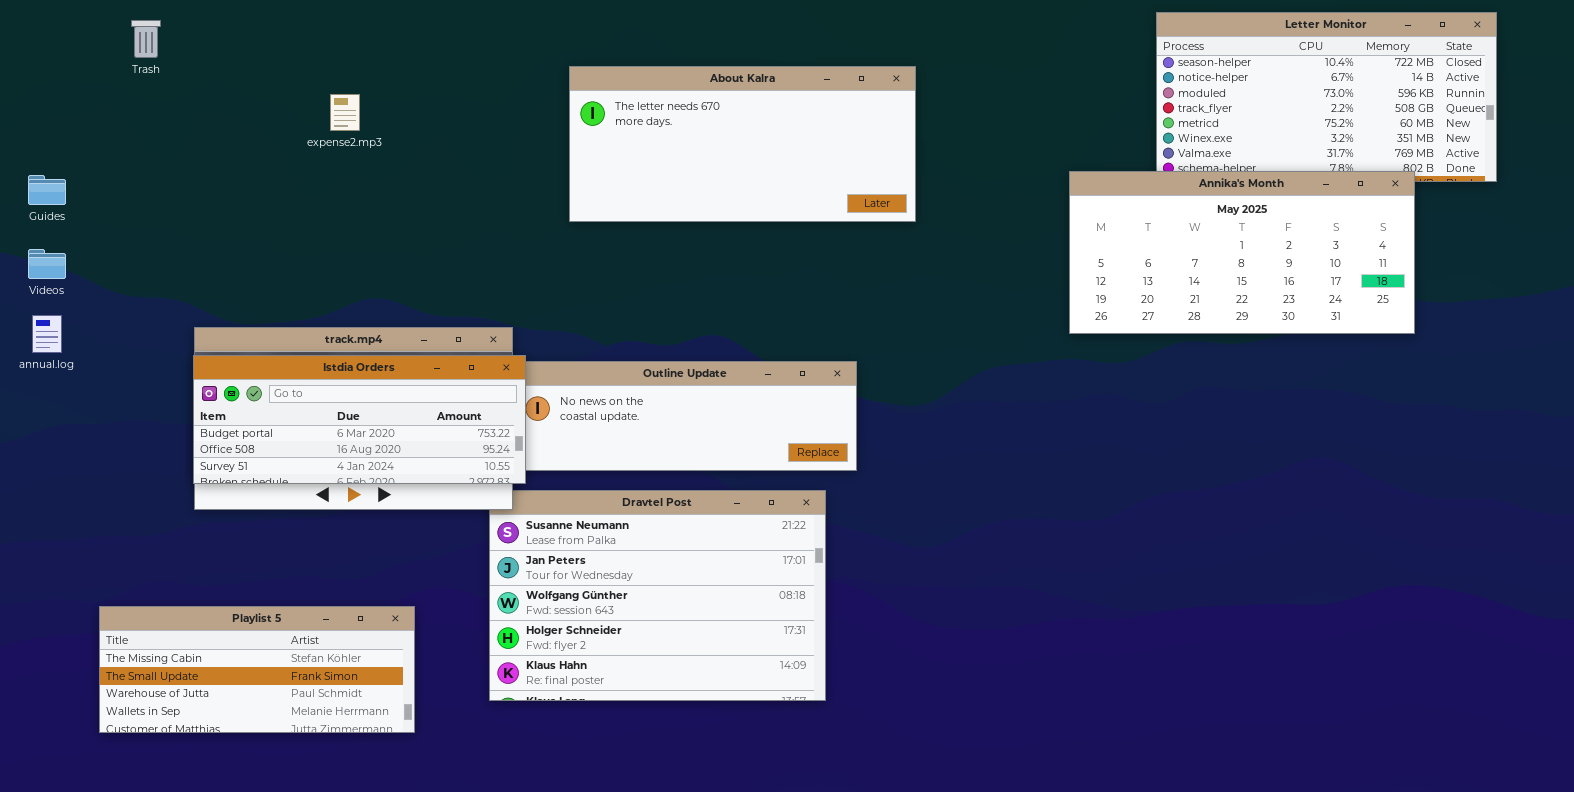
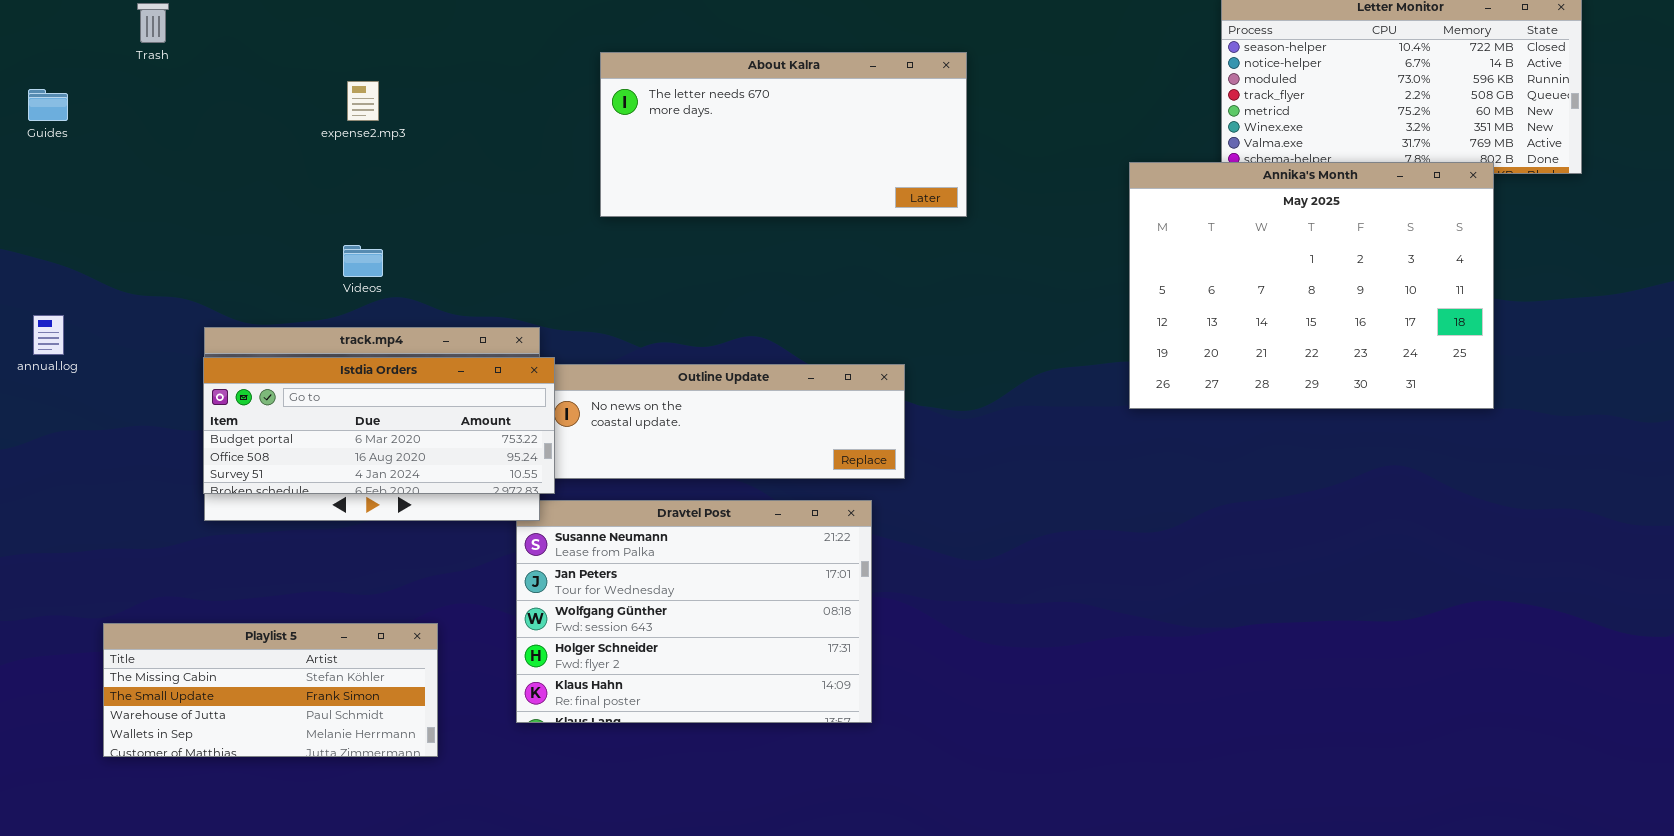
Annika's Month: [1069,171,1415,334] -> [1129,162,1494,409], resized
Guides: [28,175,66,205] -> [28,89,68,121], moved
Videos: [28,249,66,279] -> [343,245,383,277], moved

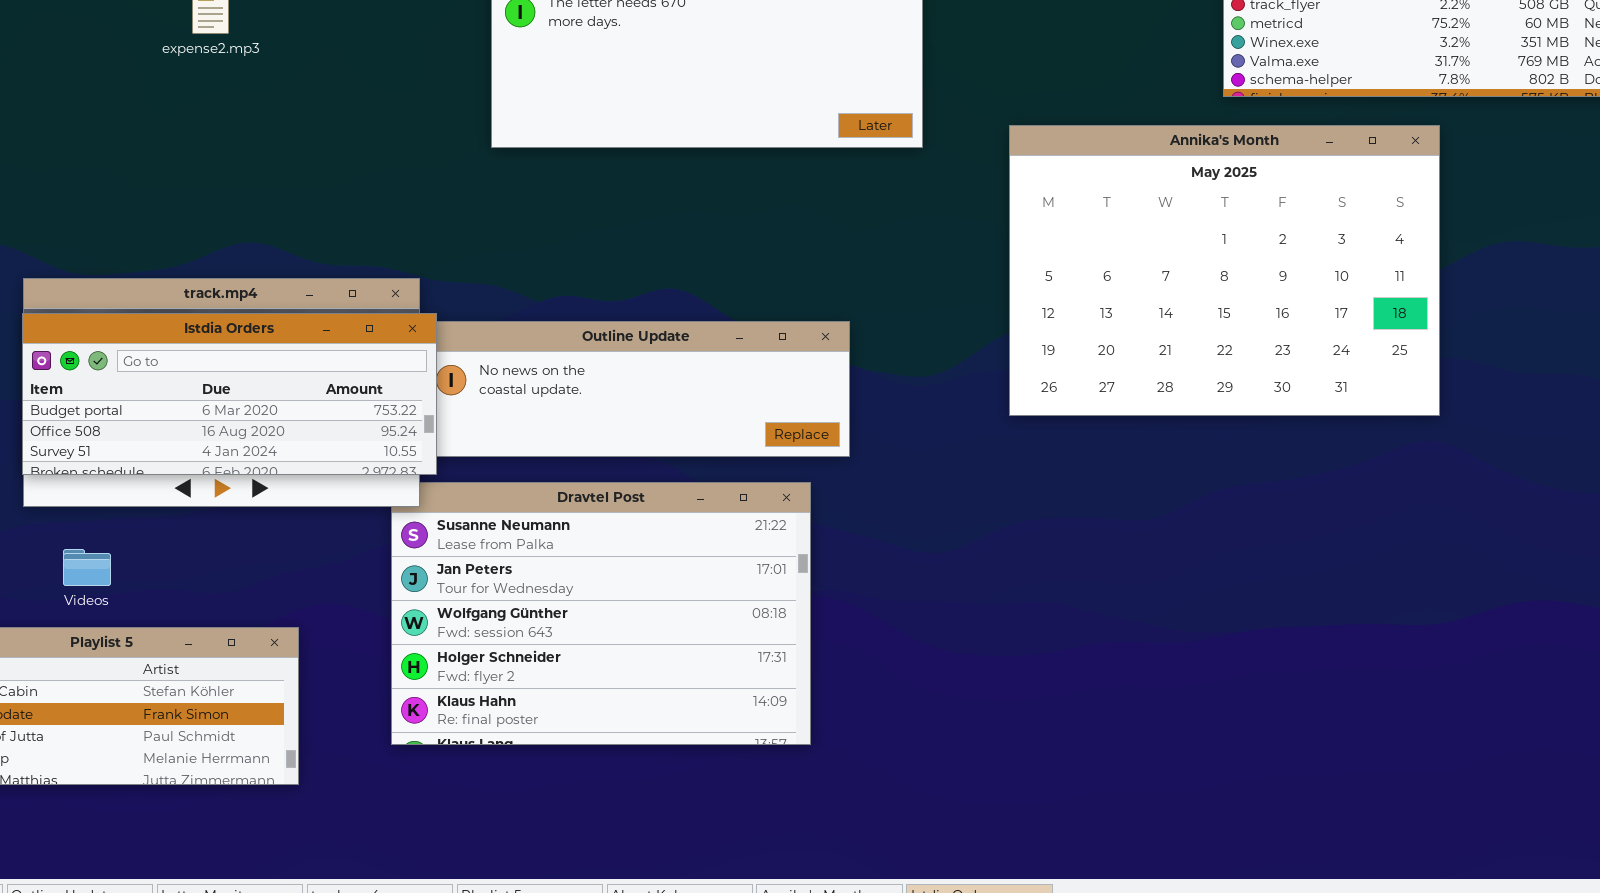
Annika's Month: [1129,162,1494,409] -> [1009,125,1440,416], moved
Videos: [343,245,383,277] -> [63,549,111,586], moved

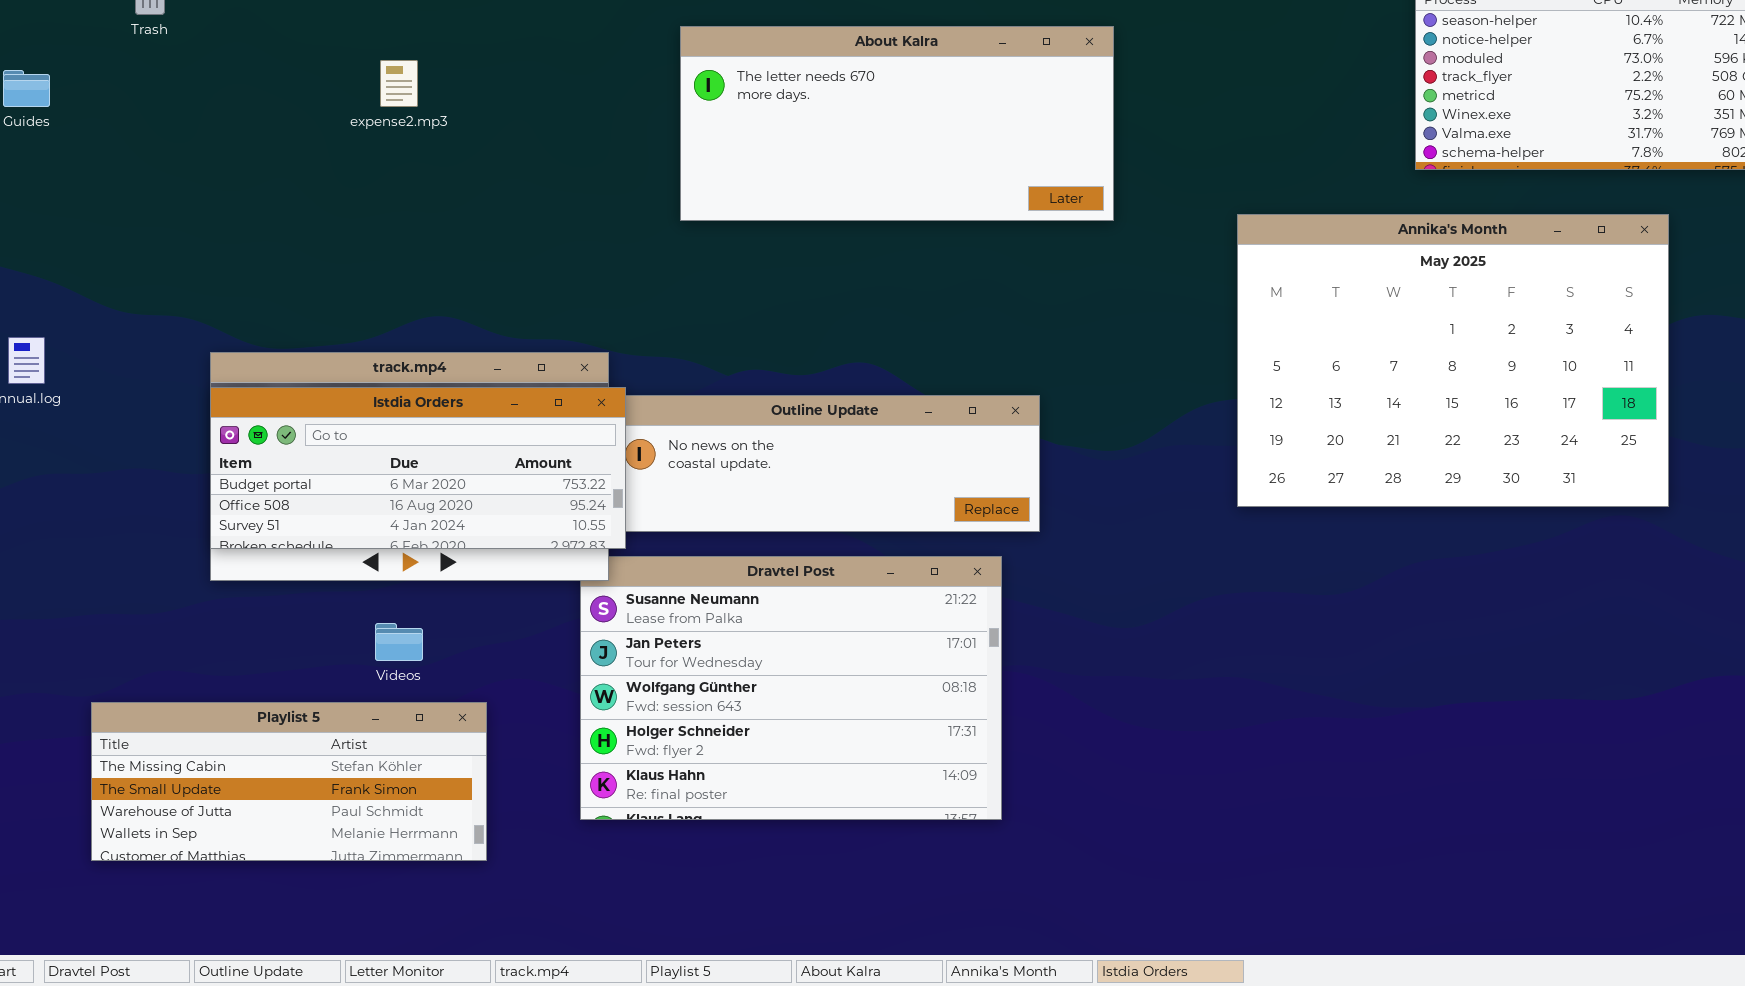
Annika's Month: [1009,125,1440,416] -> [1237,214,1669,507], moved
Videos: [63,549,111,586] -> [375,623,423,661], moved

